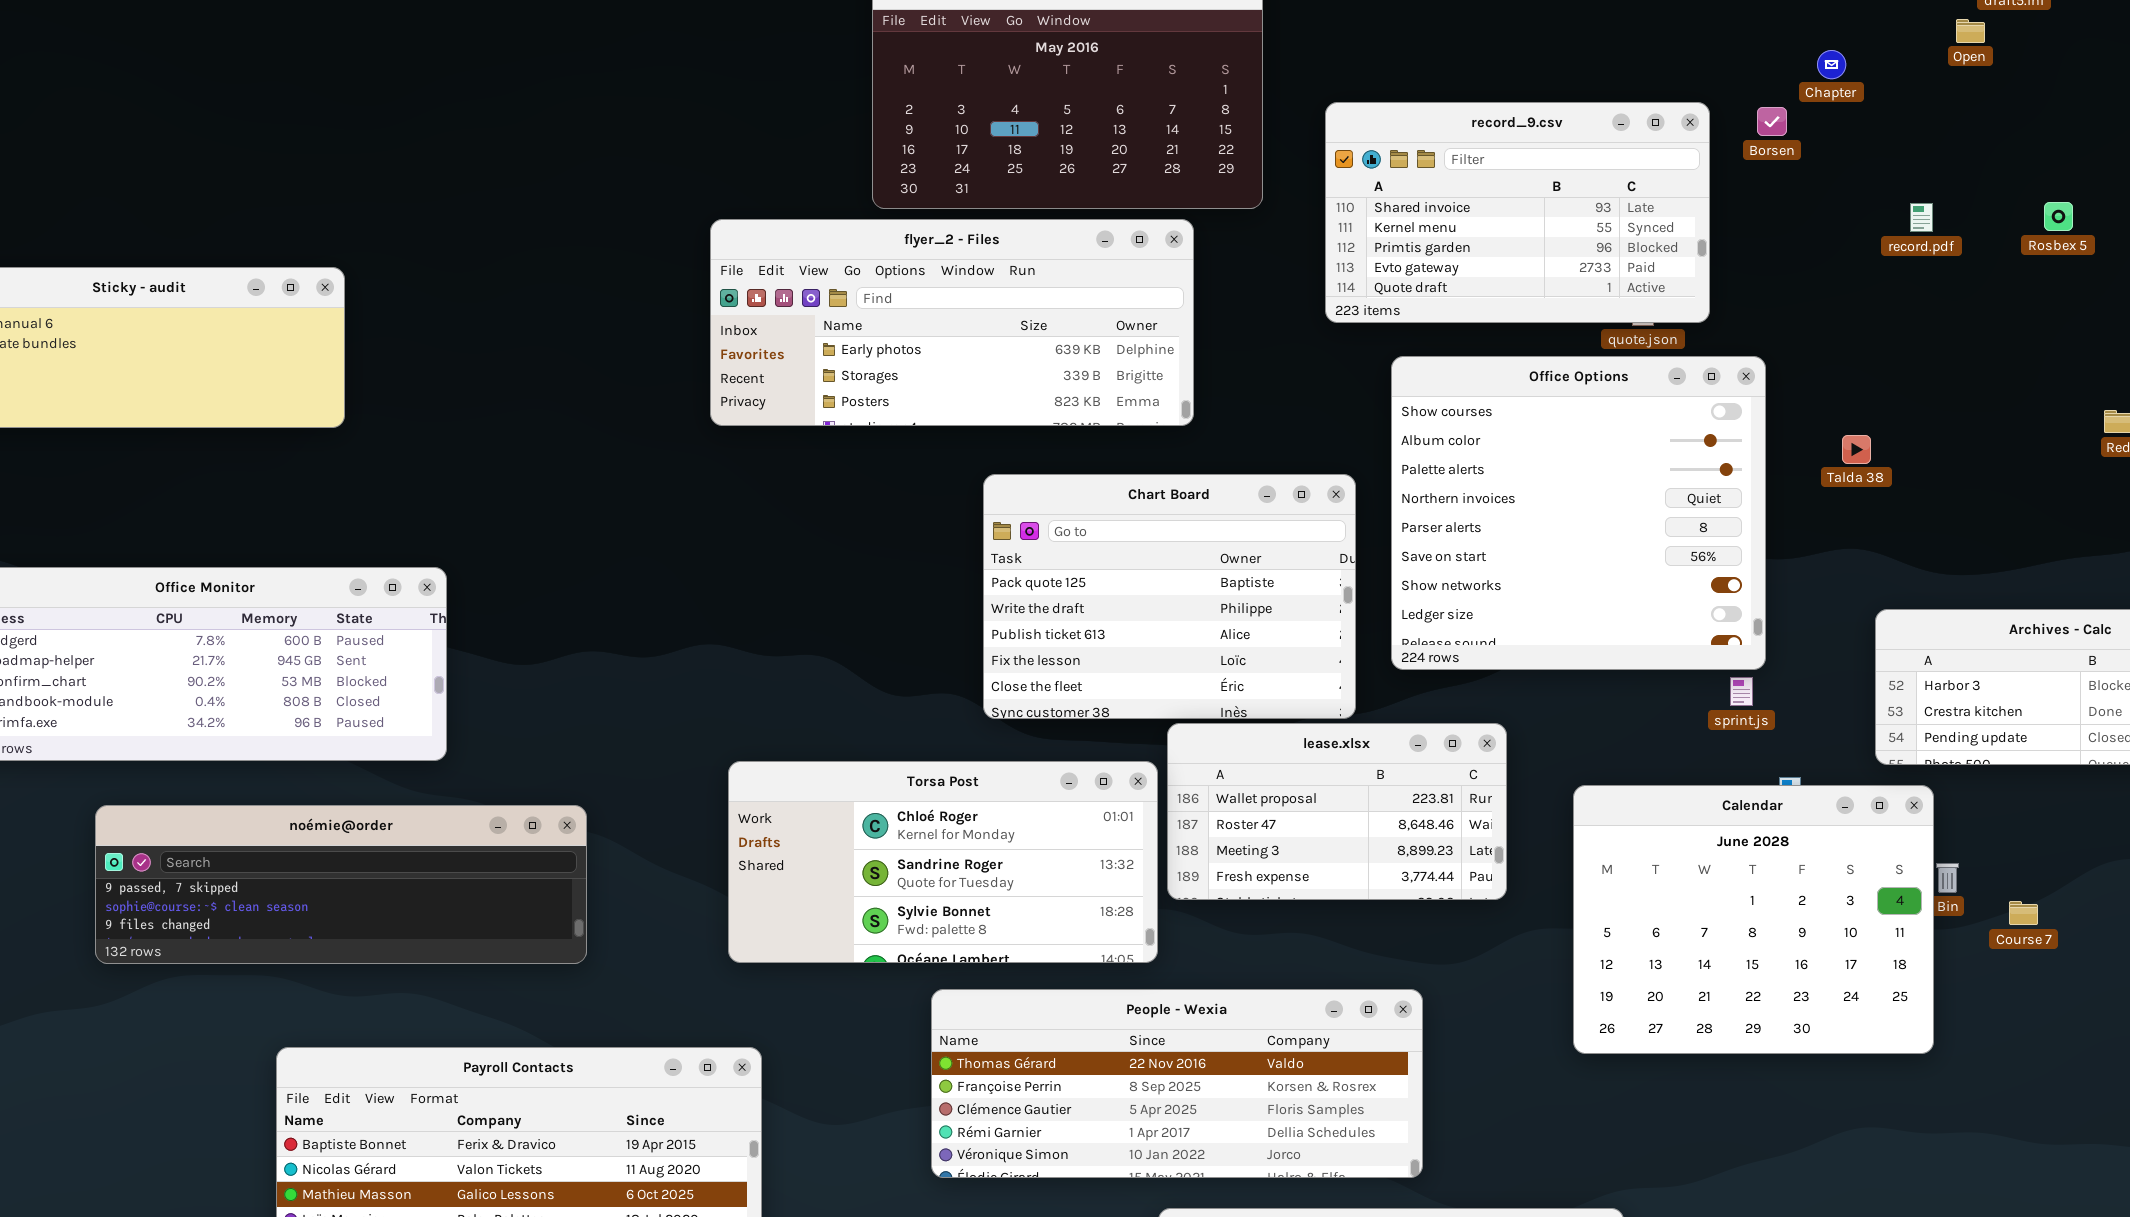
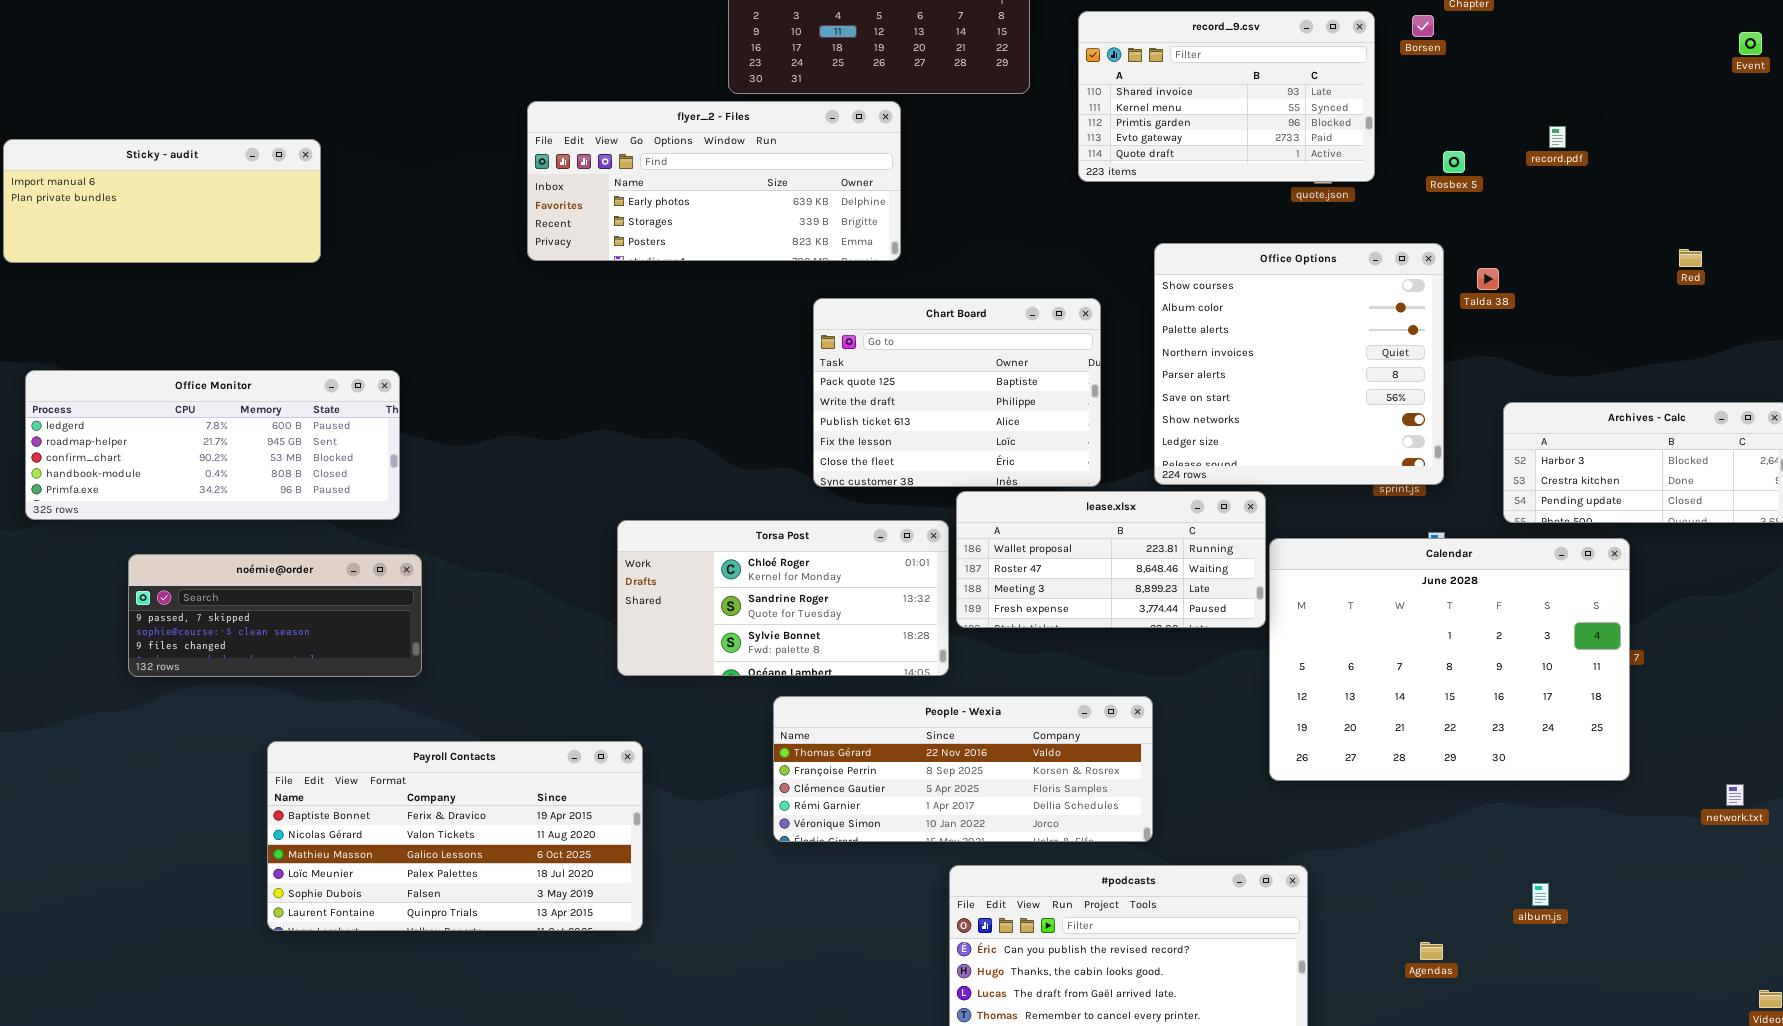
Rosbex 5: [2044,202,2073,231] -> [1443,151,1465,173], moved
record.pdf: [1910,203,1933,232] -> [1549,126,1566,148], moved
flyer_2 - Files: [710,219,1194,426] -> [527,101,901,261], moved
Office Options: [1391,356,1766,670] -> [1154,243,1444,485], moved
lease.xlsx: [1167,723,1507,900] -> [956,491,1266,628], resized
Calendar: [1573,785,1934,1054] -> [1269,538,1630,781], resized
noémie@order: [95,805,587,964] -> [128,554,422,677], resized

